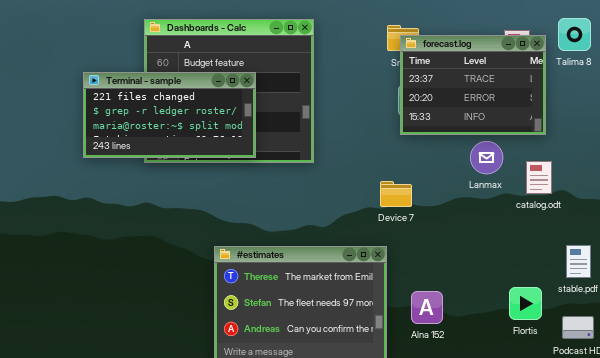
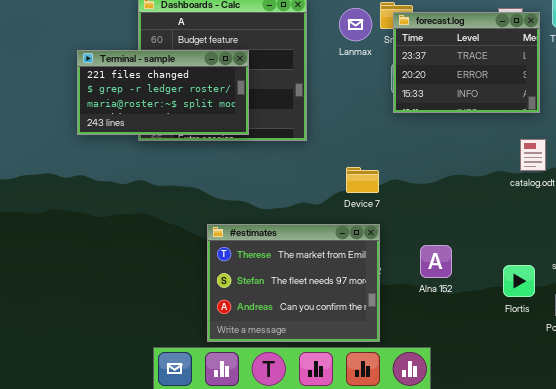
Lanmax: [470,141,503,174] -> [339,8,372,41], moved
Device 7: [380,181,412,207] -> [346,167,379,193], moved
Alna 152: [411,291,443,324] -> [420,245,452,278], moved

